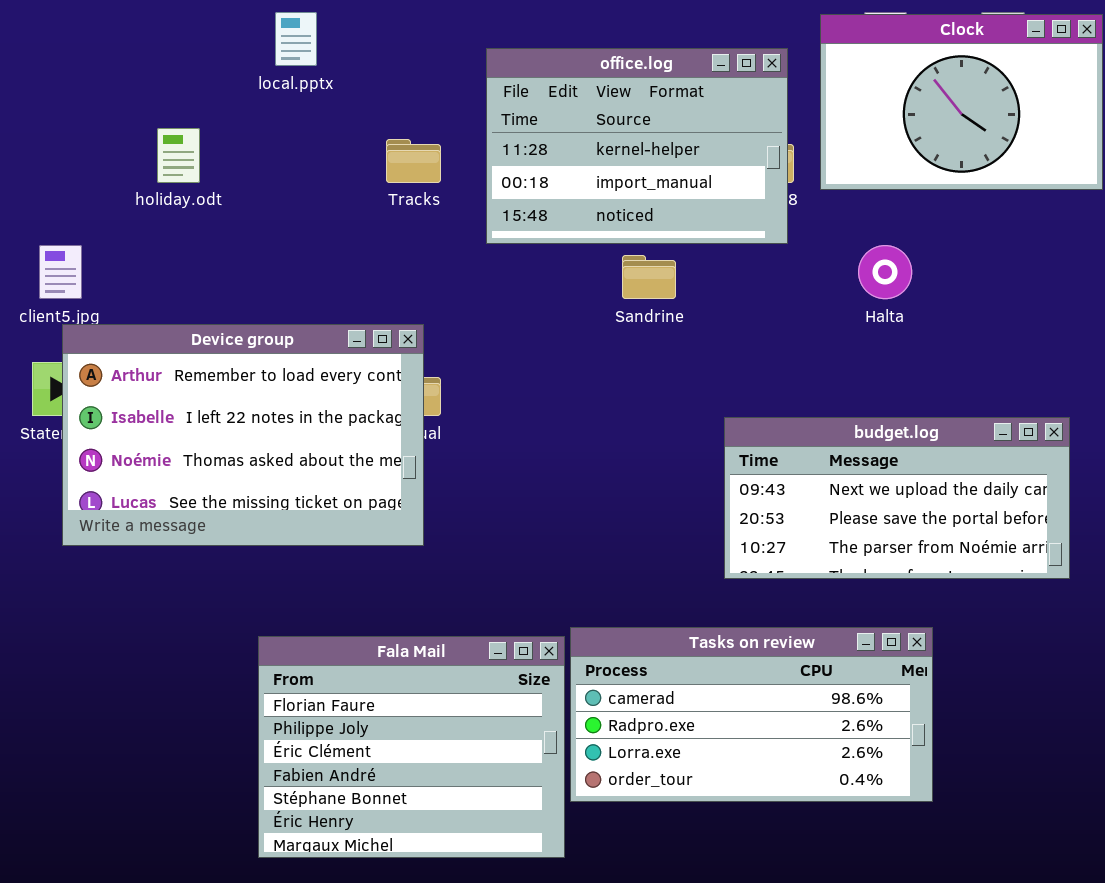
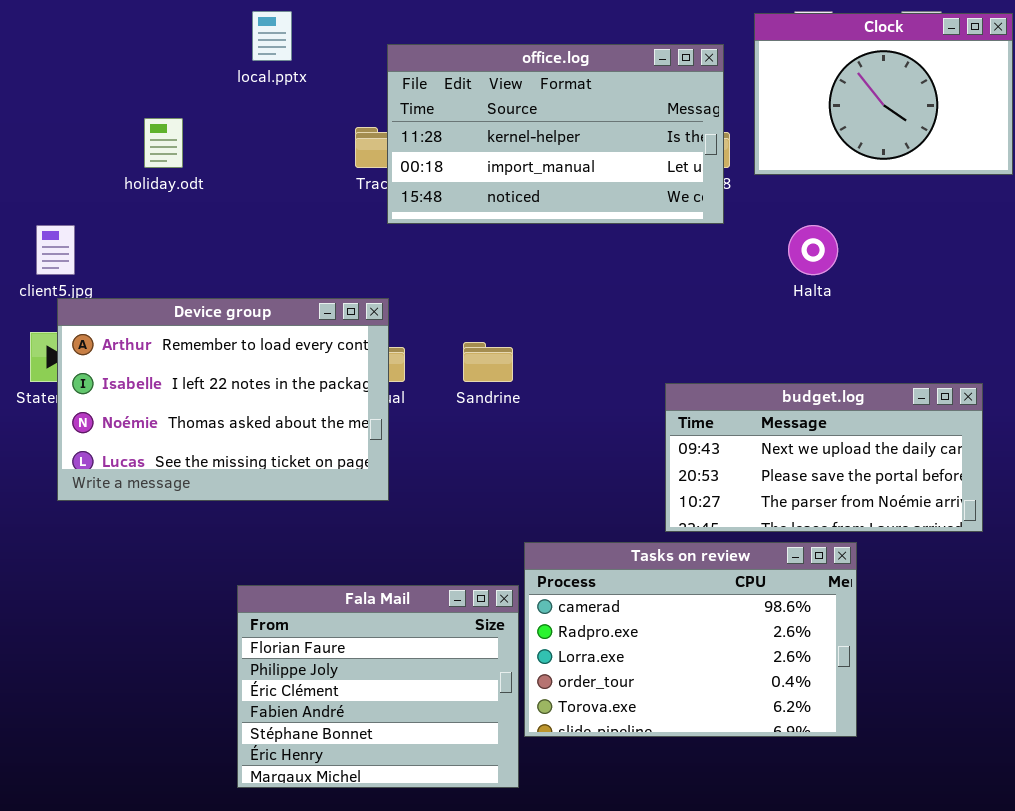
office.log: [486,48,788,244] -> [387,44,724,224], resized
Sandrine: [622,255,676,299] -> [463,342,513,382], moved
Tasks on review: [570,627,933,802] -> [524,542,857,737], resized

